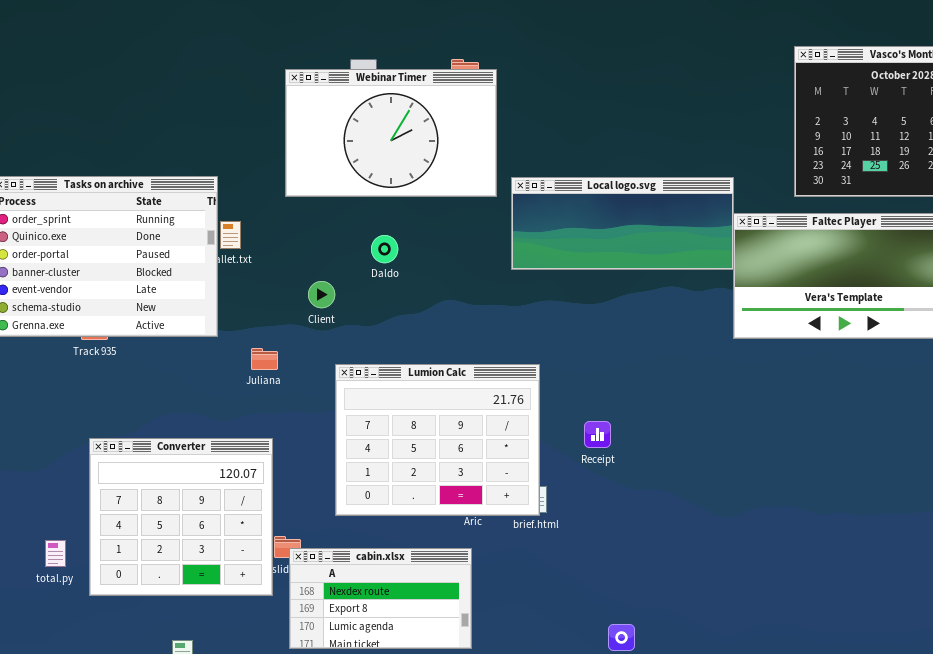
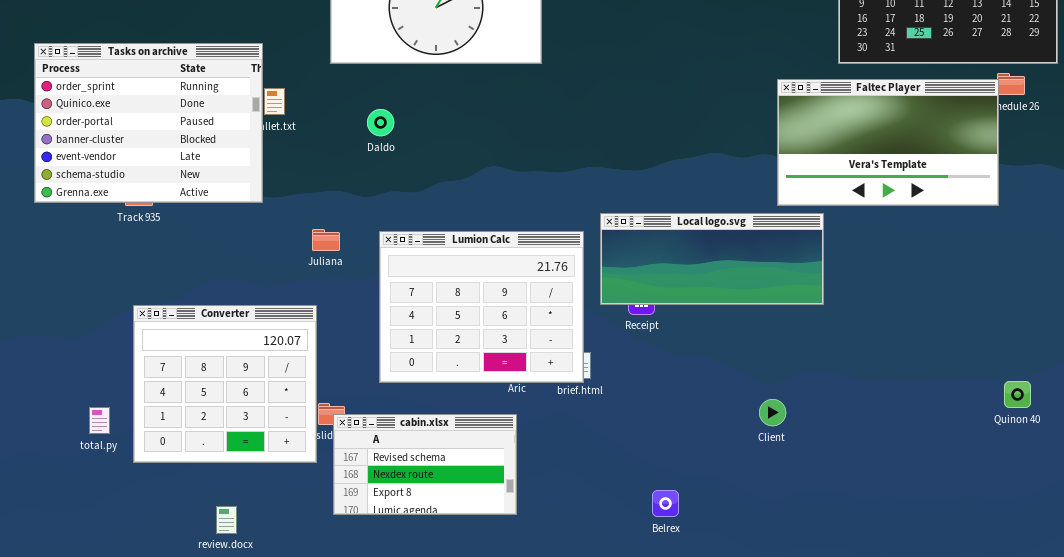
Local logo.svg: [511,177,734,270] -> [600,213,824,305], moved
Daldo: [371,235,398,263] -> [367,109,394,136], moved
Client: [308,281,335,308] -> [759,399,786,426], moved
Juliana: [251,348,278,370] -> [312,229,340,251], moved
cabin.xlsx: [289,548,472,649] -> [333,414,517,515], scrolled up 1 row

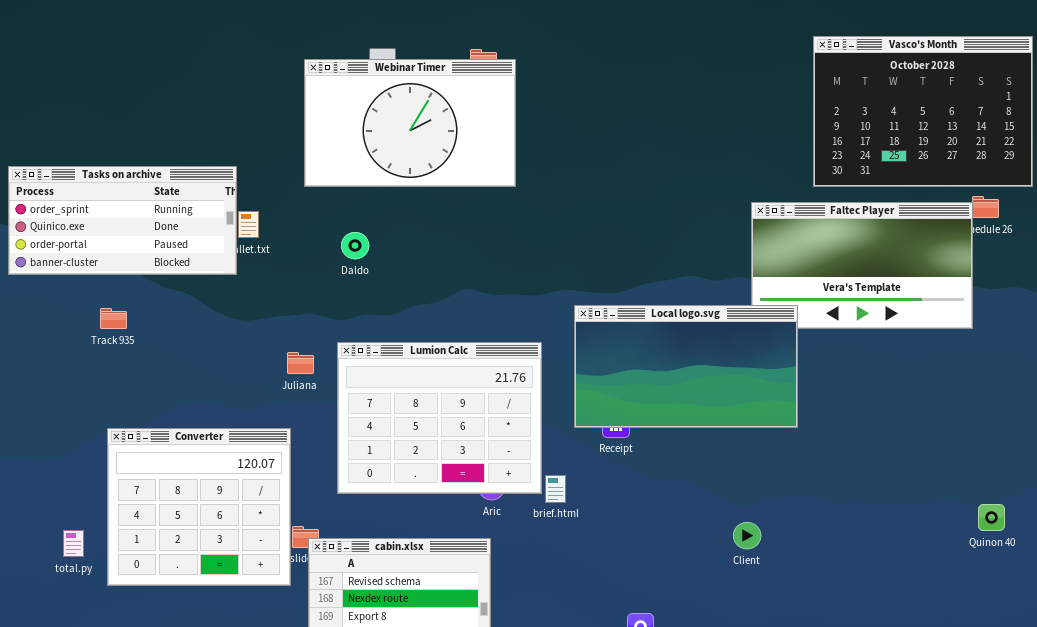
Tasks on archive: [34,43,263,203] -> [8,166,237,275], resized
Local logo.svg: [600,213,824,305] -> [574,305,798,428], resized
Lumion Calc: [379,231,584,383] -> [337,342,542,494], moved

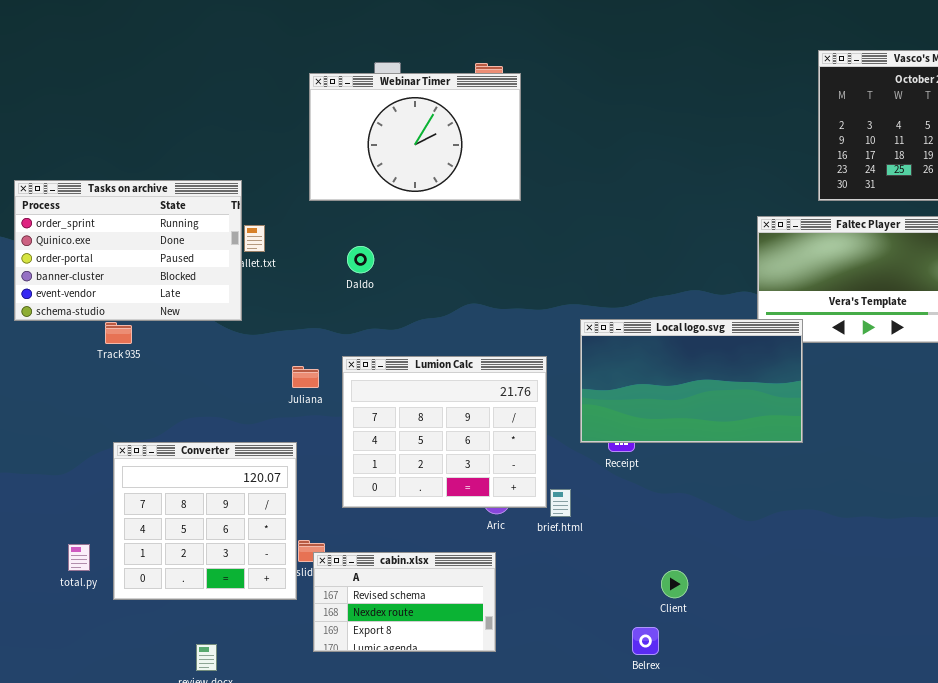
Tasks on archive: [8,166,237,275] -> [14,180,242,321], resized
Client: [733,522,761,549] -> [661,570,688,598], moved

